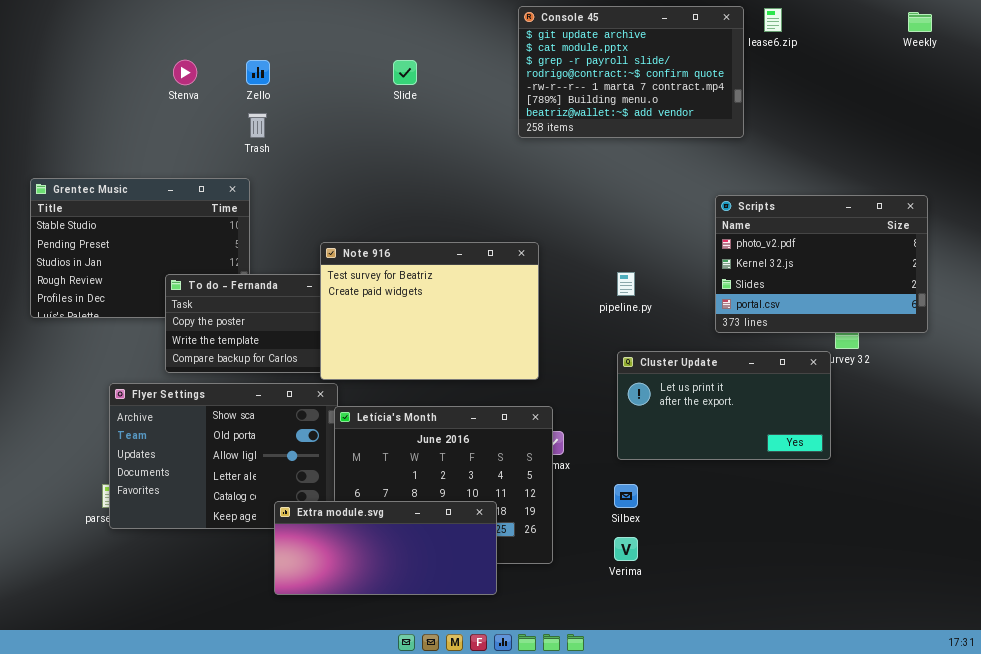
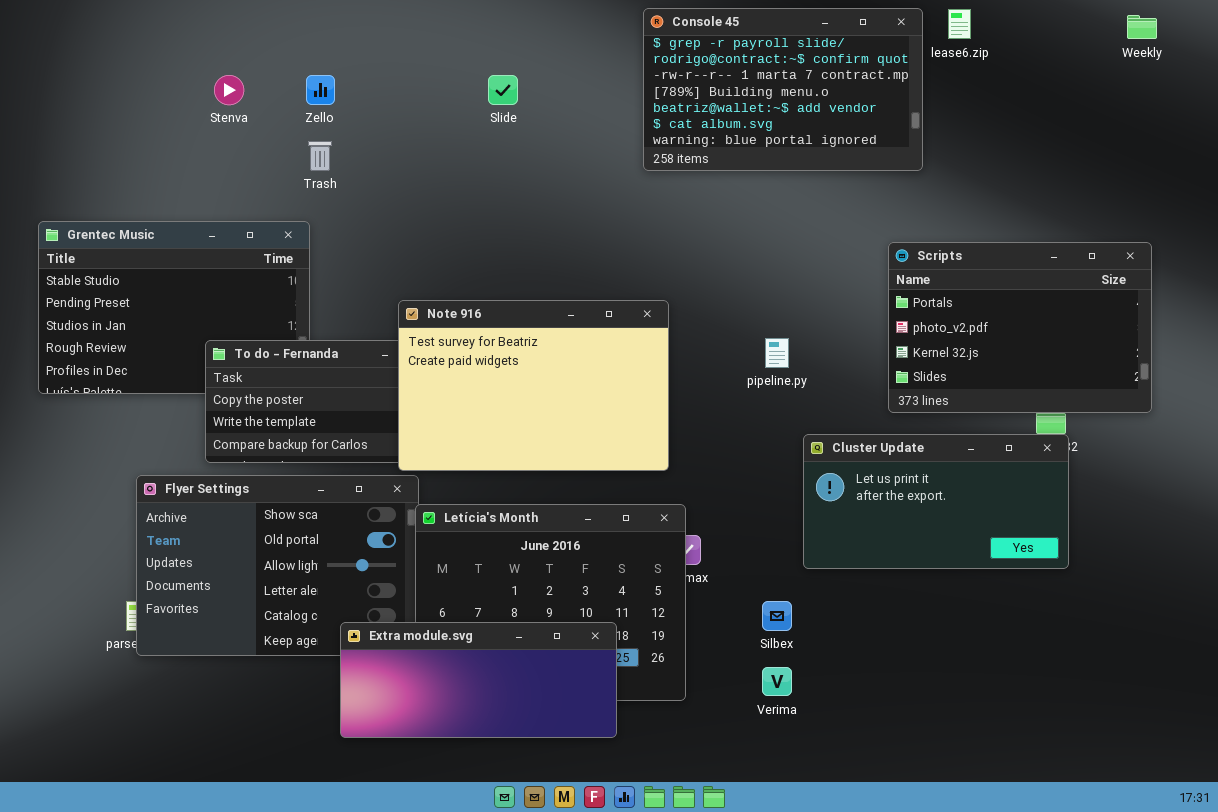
Console 45: [518,6,744,138] -> [643,8,923,171], scrolled down 2 rows
Scripts: [715,195,928,333] -> [888,242,1152,413], scrolled up 1 row
Cluster Update: [617,351,831,460] -> [803,434,1069,569], moved

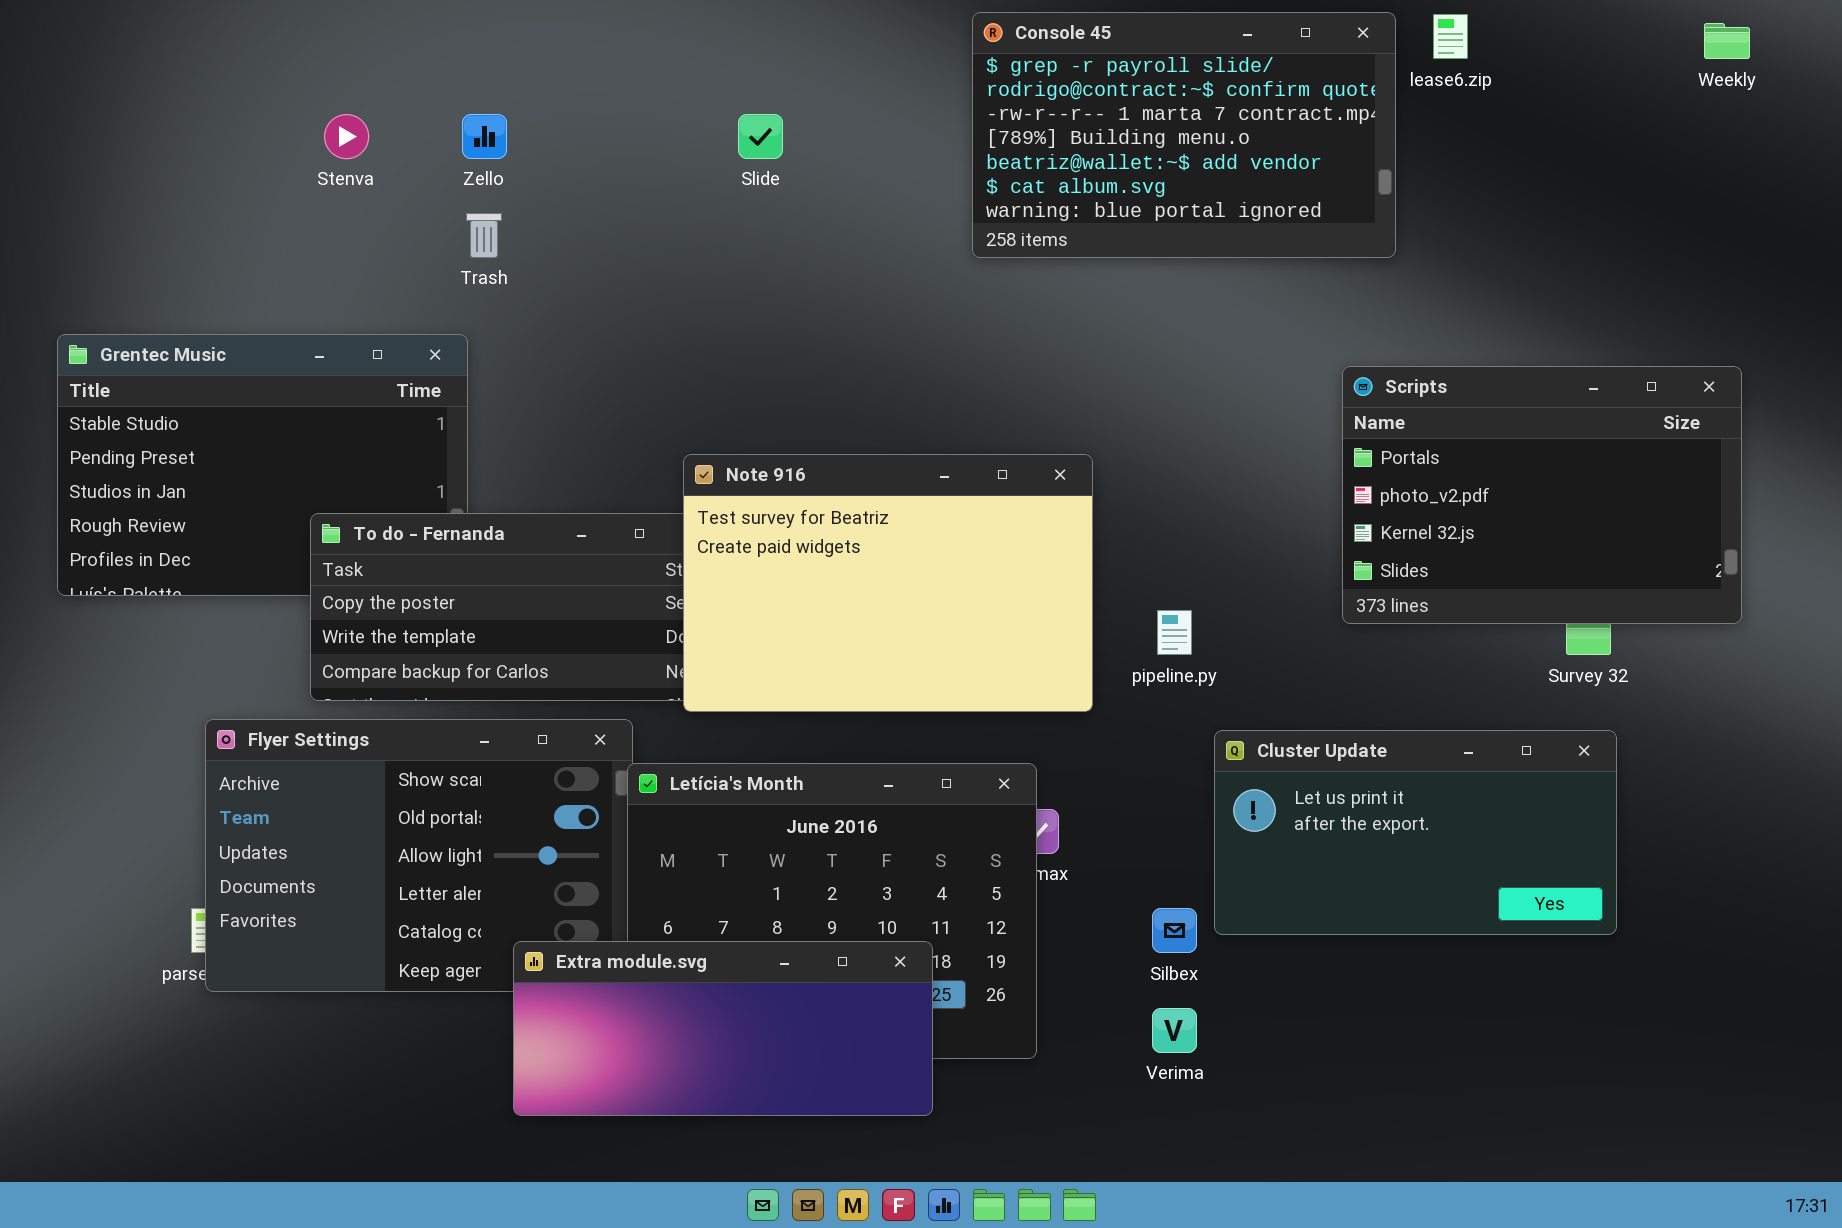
Note 916: [398,300,669,471] -> [683,454,1093,712], moved
pipeline.py: [765,338,789,368] -> [1157,610,1192,655], moved
Cluster Update: [803,434,1069,569] -> [1214,730,1617,935], moved

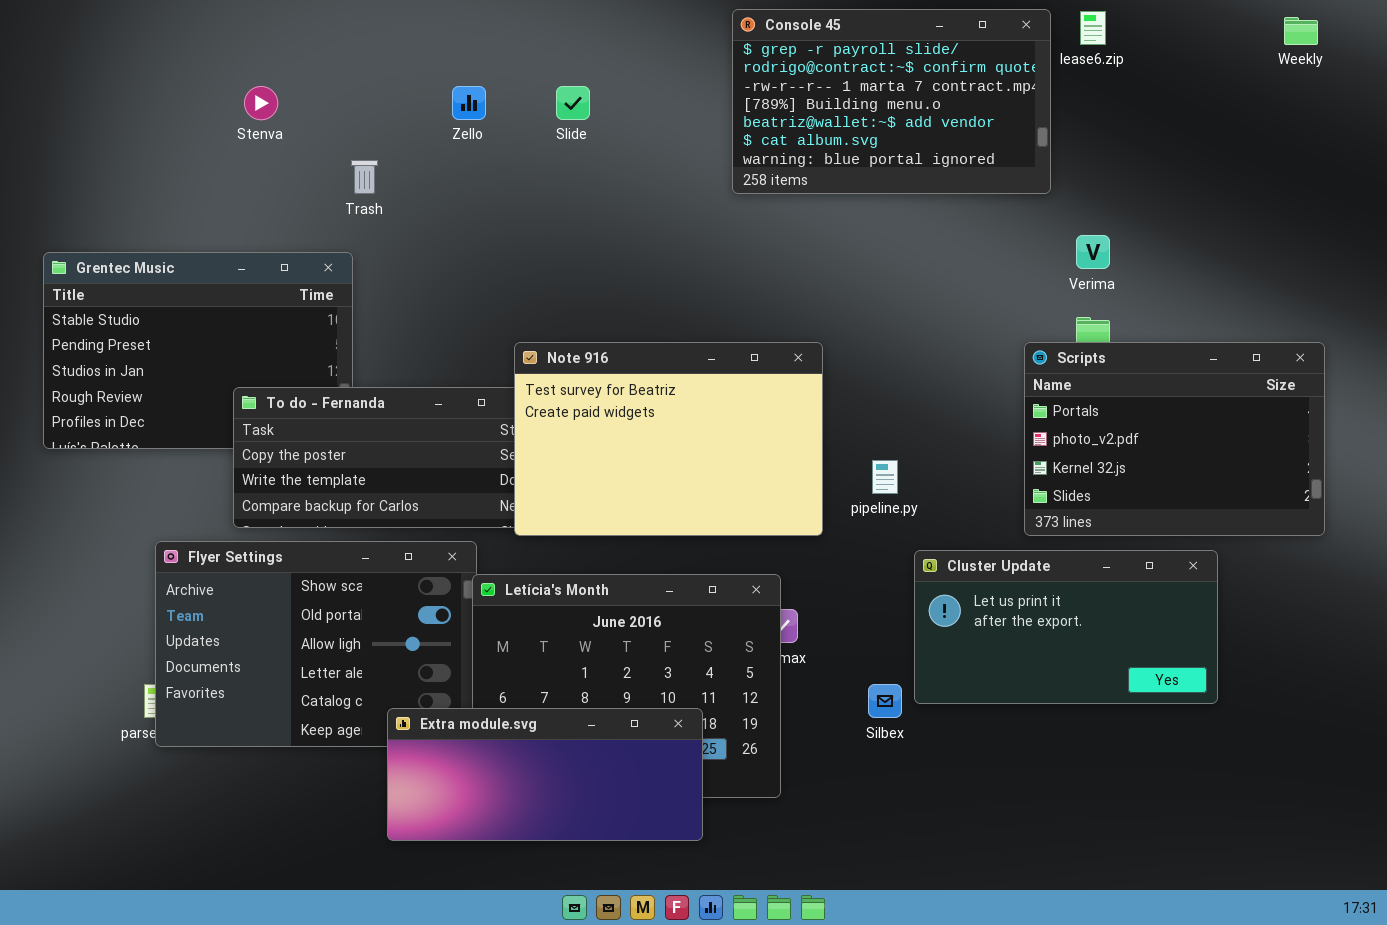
Zello: [462,114,507,159] -> [452,86,486,120], moved
Scripts: [1342,366,1742,624] -> [1024,342,1325,536], moved
Verima: [1152,1008,1197,1053] -> [1076,235,1110,269], moved

